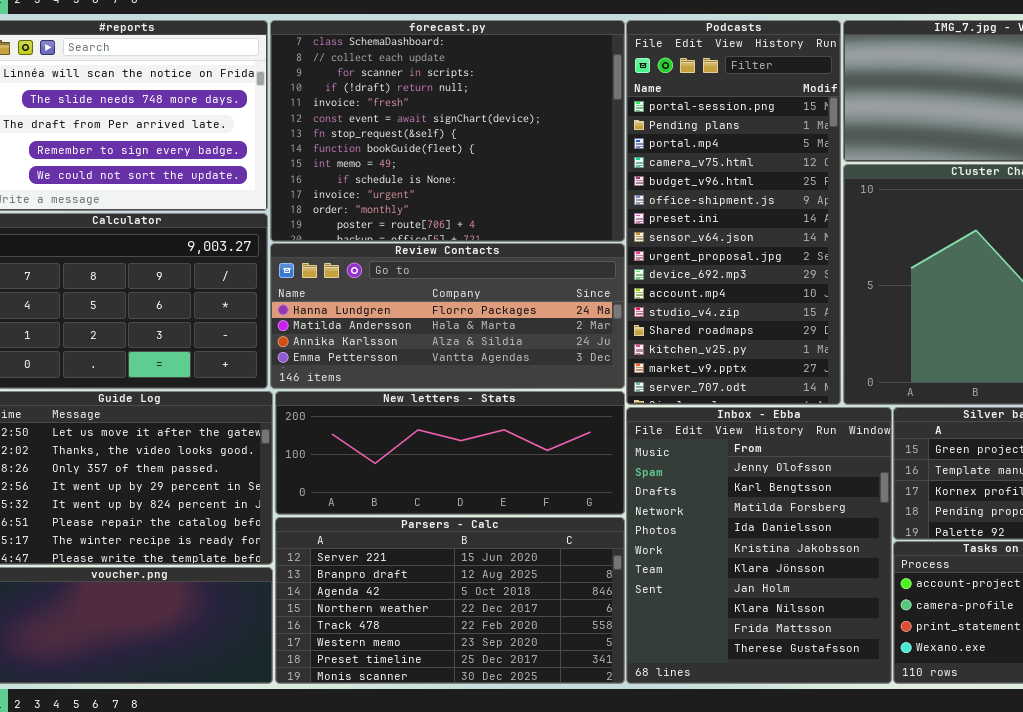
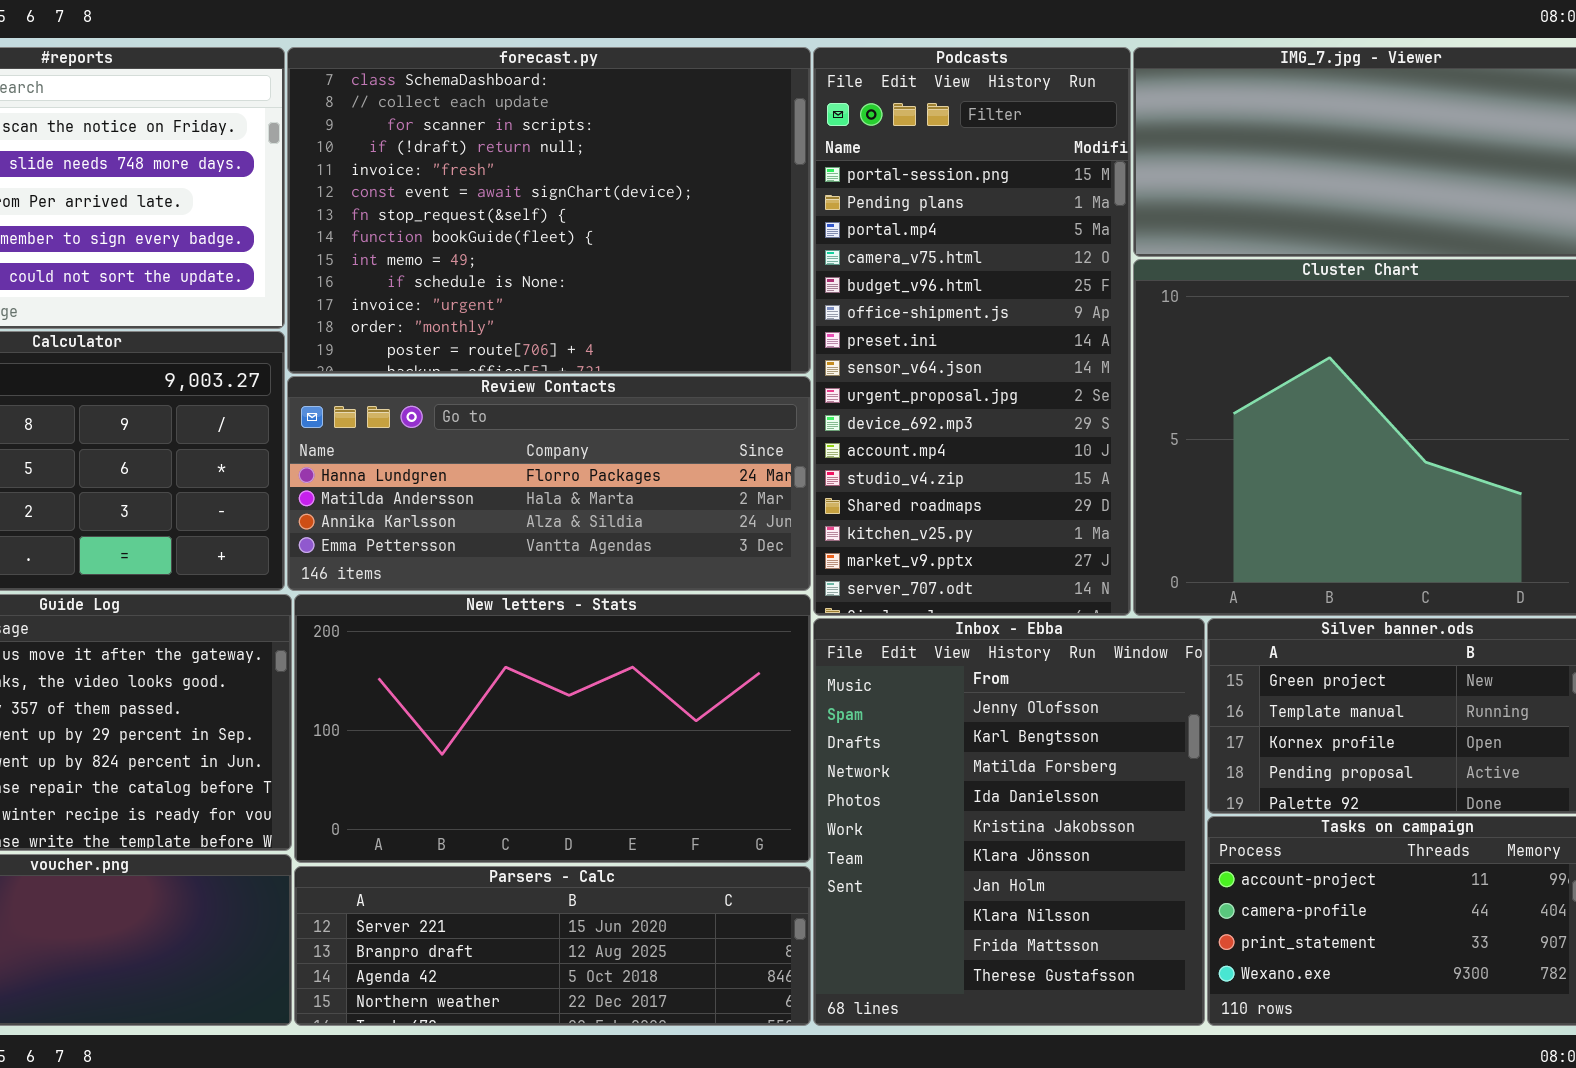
New letters - Stats: [275,391,625,515] -> [294,594,811,863], resized
Parsers - Calc: [275,517,625,684] -> [294,866,811,1026], resized

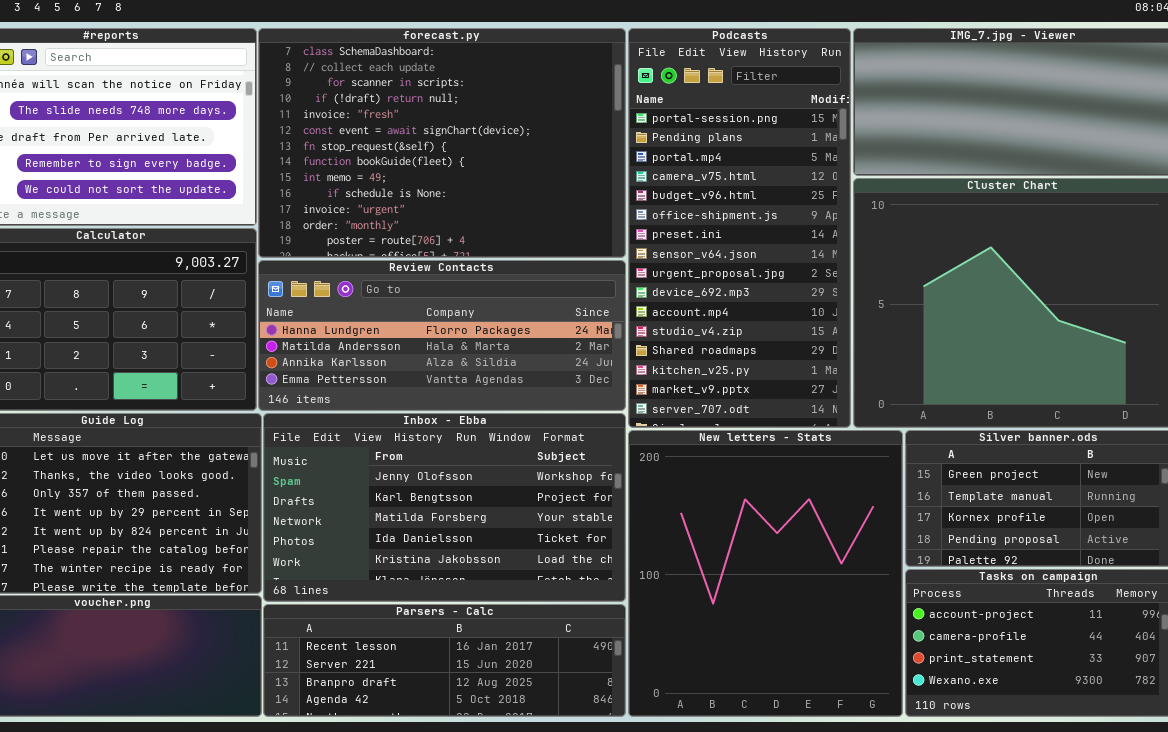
New letters - Stats: [294,594,811,863] -> [628,430,903,717], moved, resized
Inbox - Ebba: [813,618,1205,1026] -> [263,413,626,602], moved, resized
Parsers - Calc: [294,866,811,1026] -> [263,604,626,717], scrolled up 1 row

